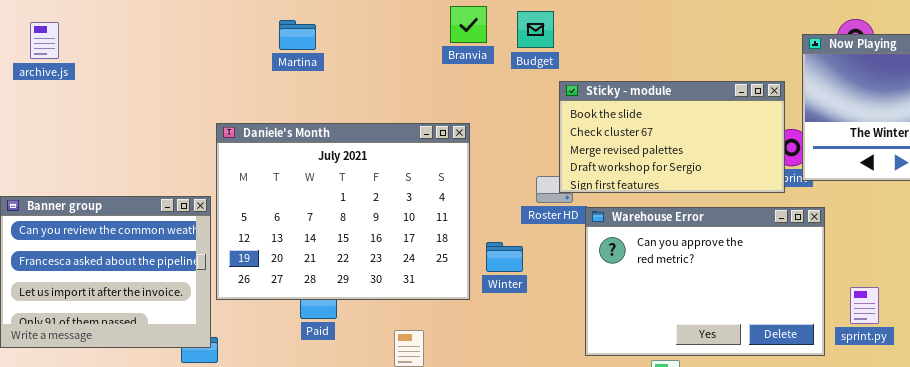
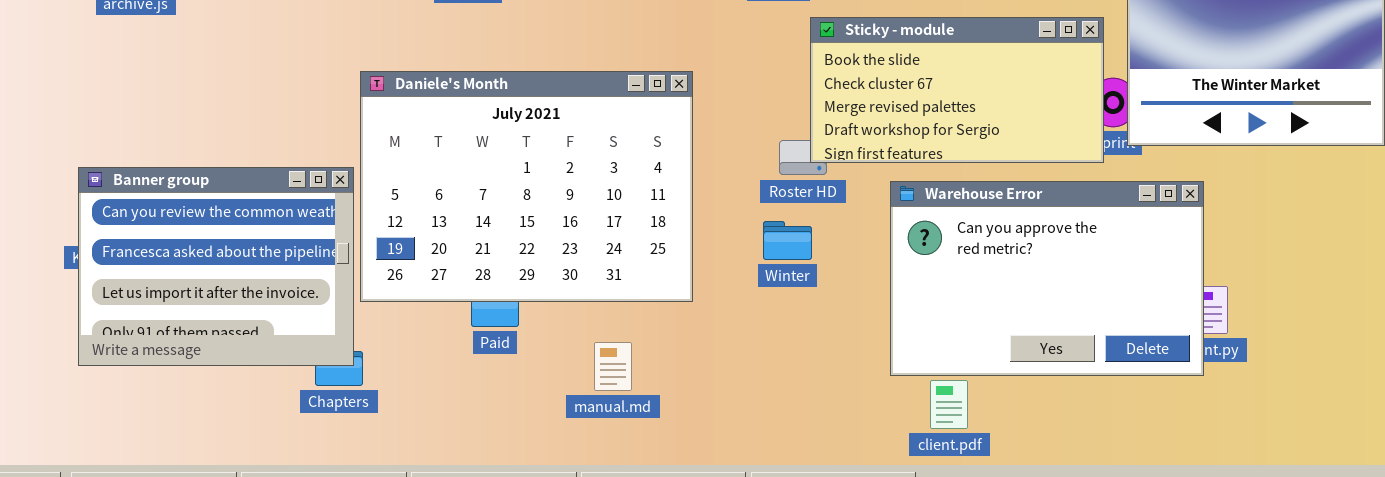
Warehouse Error: [585,207,825,356] -> [890,181,1204,376], moved
Winter: [486,242,523,272] -> [763,221,812,260], moved

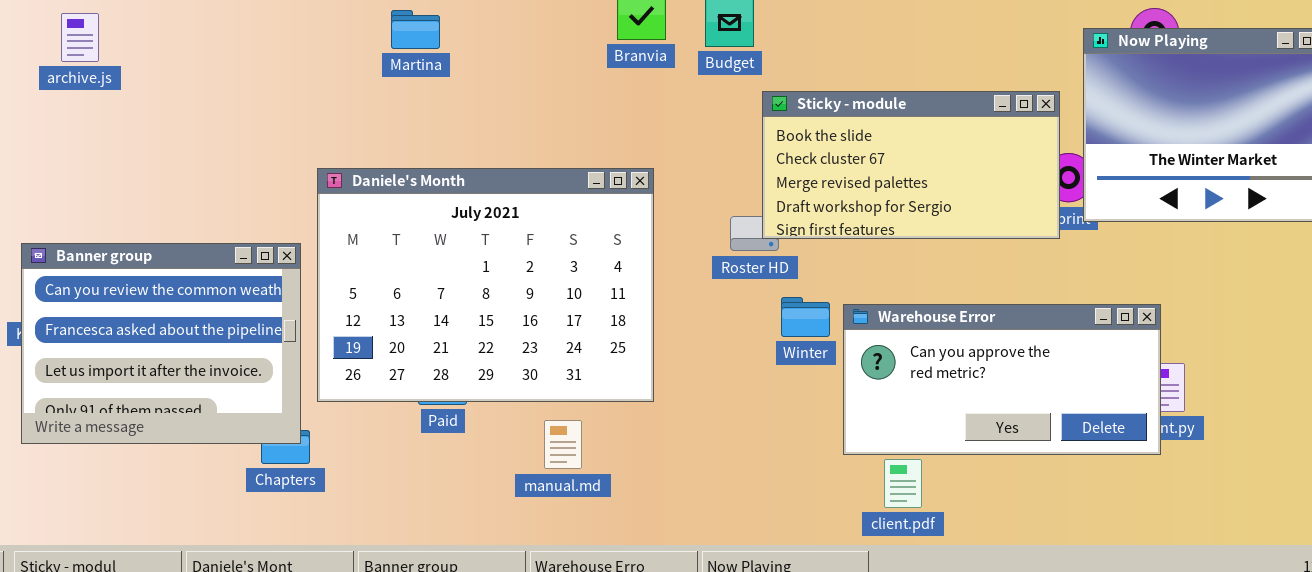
Daniele's Month: [360,71,693,302] -> [317,168,654,402], moved
Warehouse Error: [890,181,1204,376] -> [843,304,1161,455], resized
Winter: [763,221,812,260] -> [781,297,830,337], moved

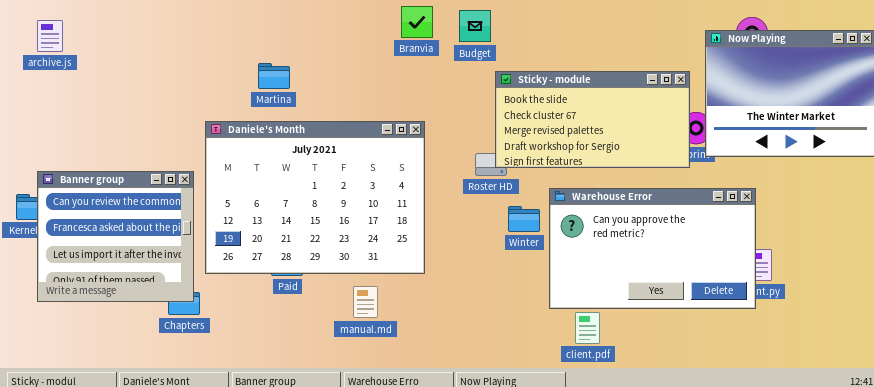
Martina: [391,10,440,49] -> [258,63,290,89], moved
Banner group: [21,243,301,444] -> [37,171,194,302], resized
Warehouse Error: [843,304,1161,455] -> [549,188,756,309], resized

